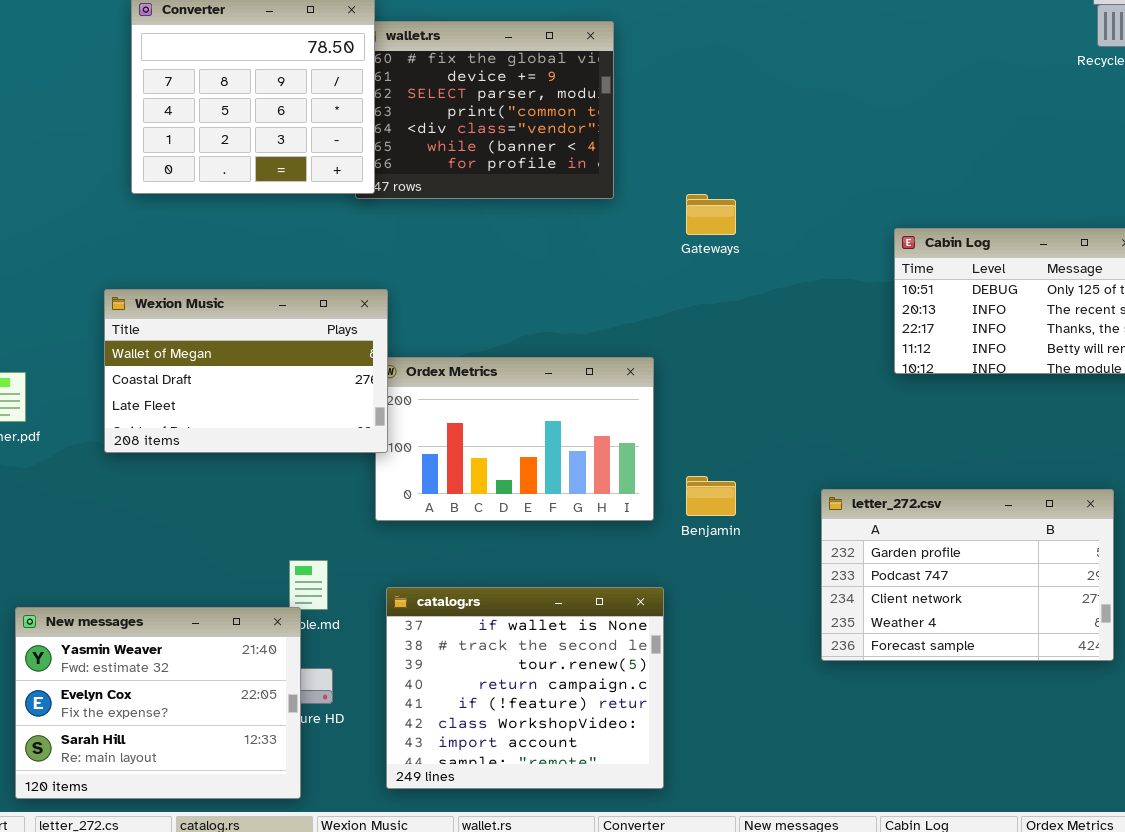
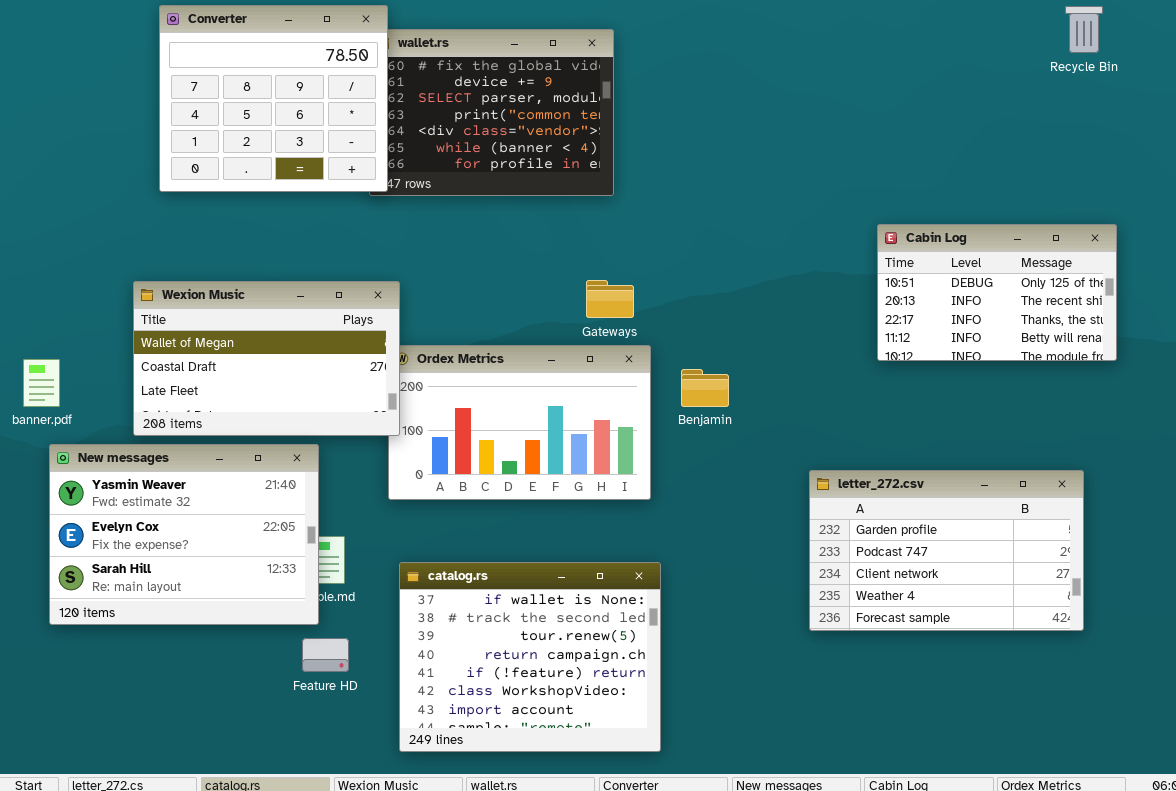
Gateways: [686,194,736,235] -> [586,280,634,318], moved
Benjamin: [686,476,736,516] -> [681,369,729,407], moved
New messages: [15,607,301,799] -> [49,444,319,625], moved

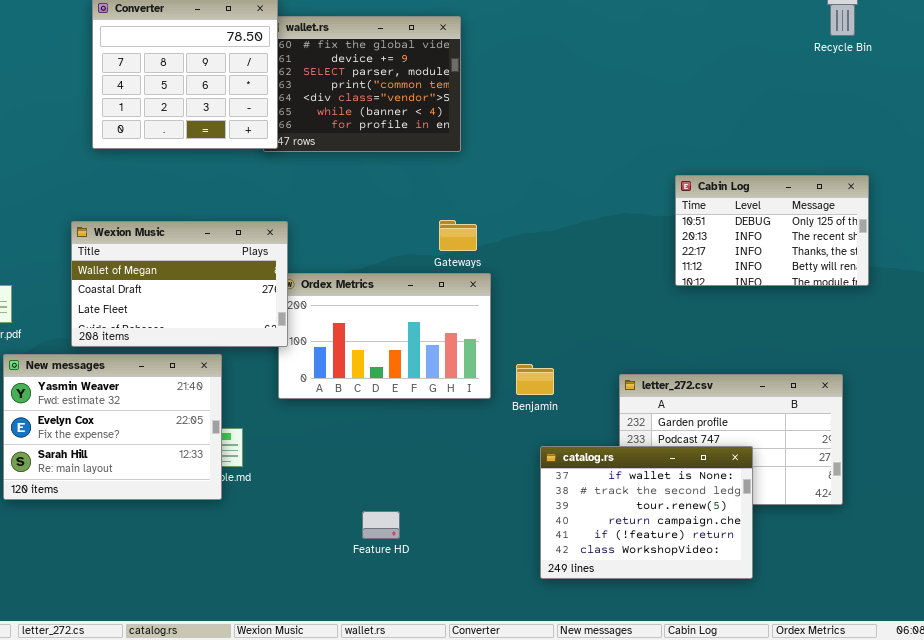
Benjamin: [681,369,729,407] -> [516,364,554,395], moved
catalog.rs: [399,562,661,752] -> [540,446,753,579], moved, resized
Feature HD: [302,638,349,672] -> [362,511,400,539], moved

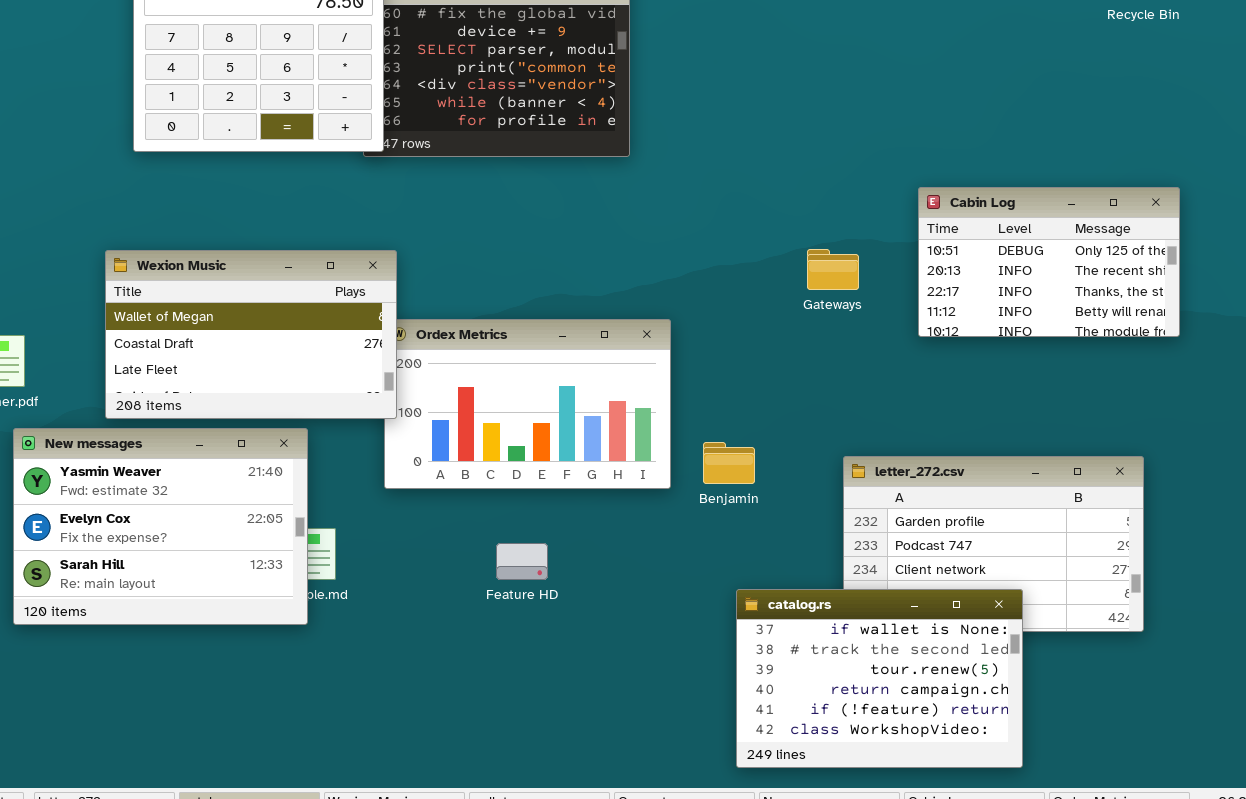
Gateways: [439,220,477,251] -> [807,249,859,290], moved
catalog.rs: [540,446,753,579] -> [736,589,1023,768], moved
Feature HD: [362,511,400,539] -> [496,543,548,580], moved

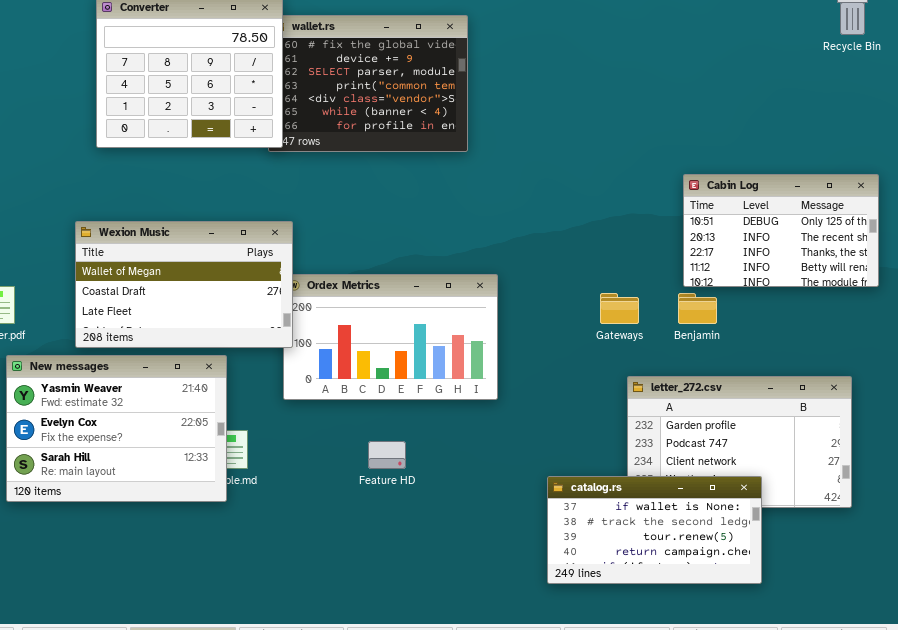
Gateways: [807,249,859,290] -> [600,293,639,324], moved
Benjamin: [703,442,755,484] -> [678,293,717,324], moved
catalog.rs: [736,589,1023,768] -> [547,476,762,584], resized

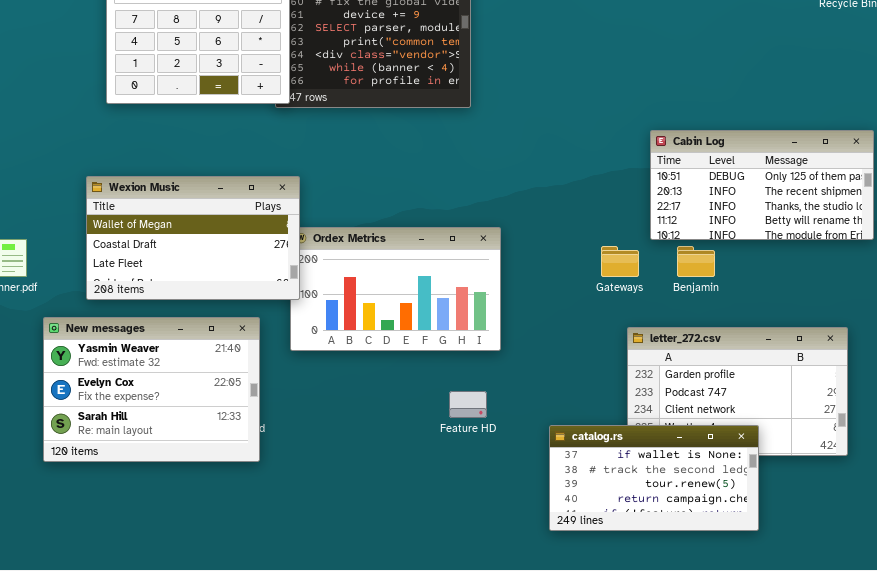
Cabin Log: [683,174,879,287] -> [650,130,874,240], resized
New messages: [6,355,227,502] -> [43,317,260,462], moved
Feature HD: [368,441,406,469] -> [449,391,487,418], moved

